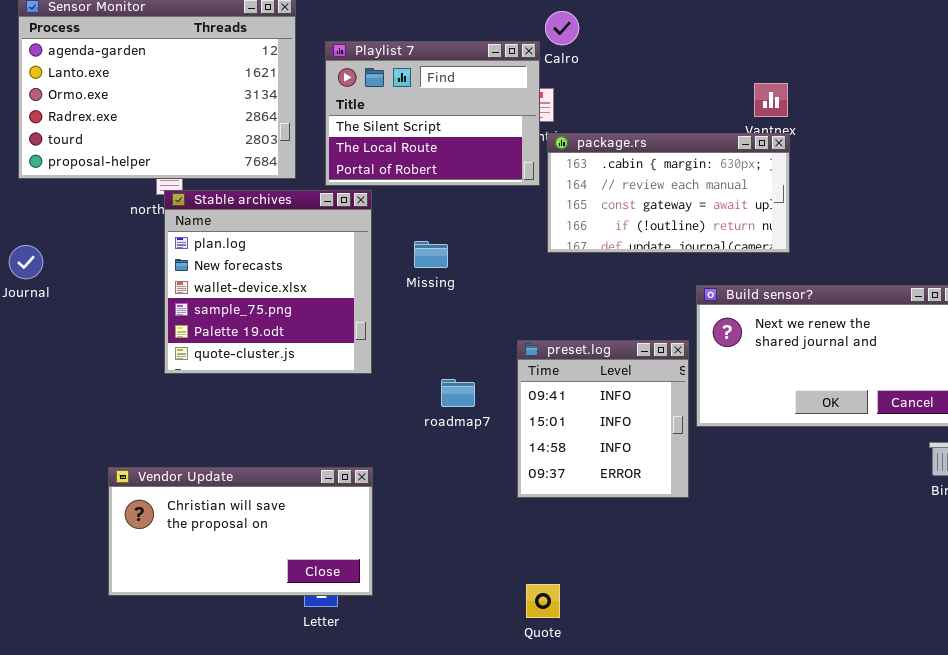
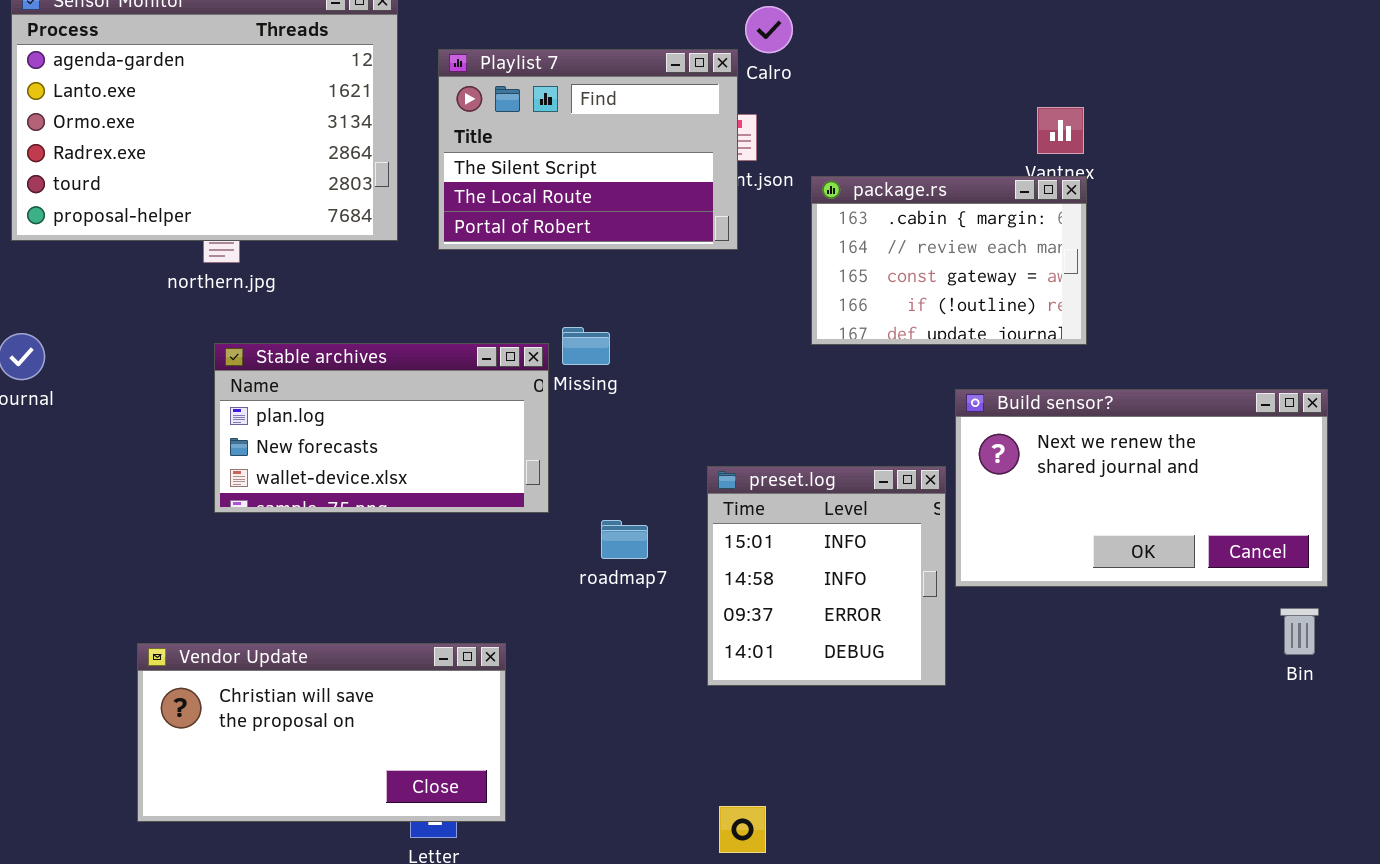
package.rs: [547,133,790,253] -> [811,176,1087,345], resized
Stable archives: [164,190,372,374] -> [214,343,549,513], resized
preset.log: [517,340,689,498] -> [707,466,946,686], scrolled down 1 row

